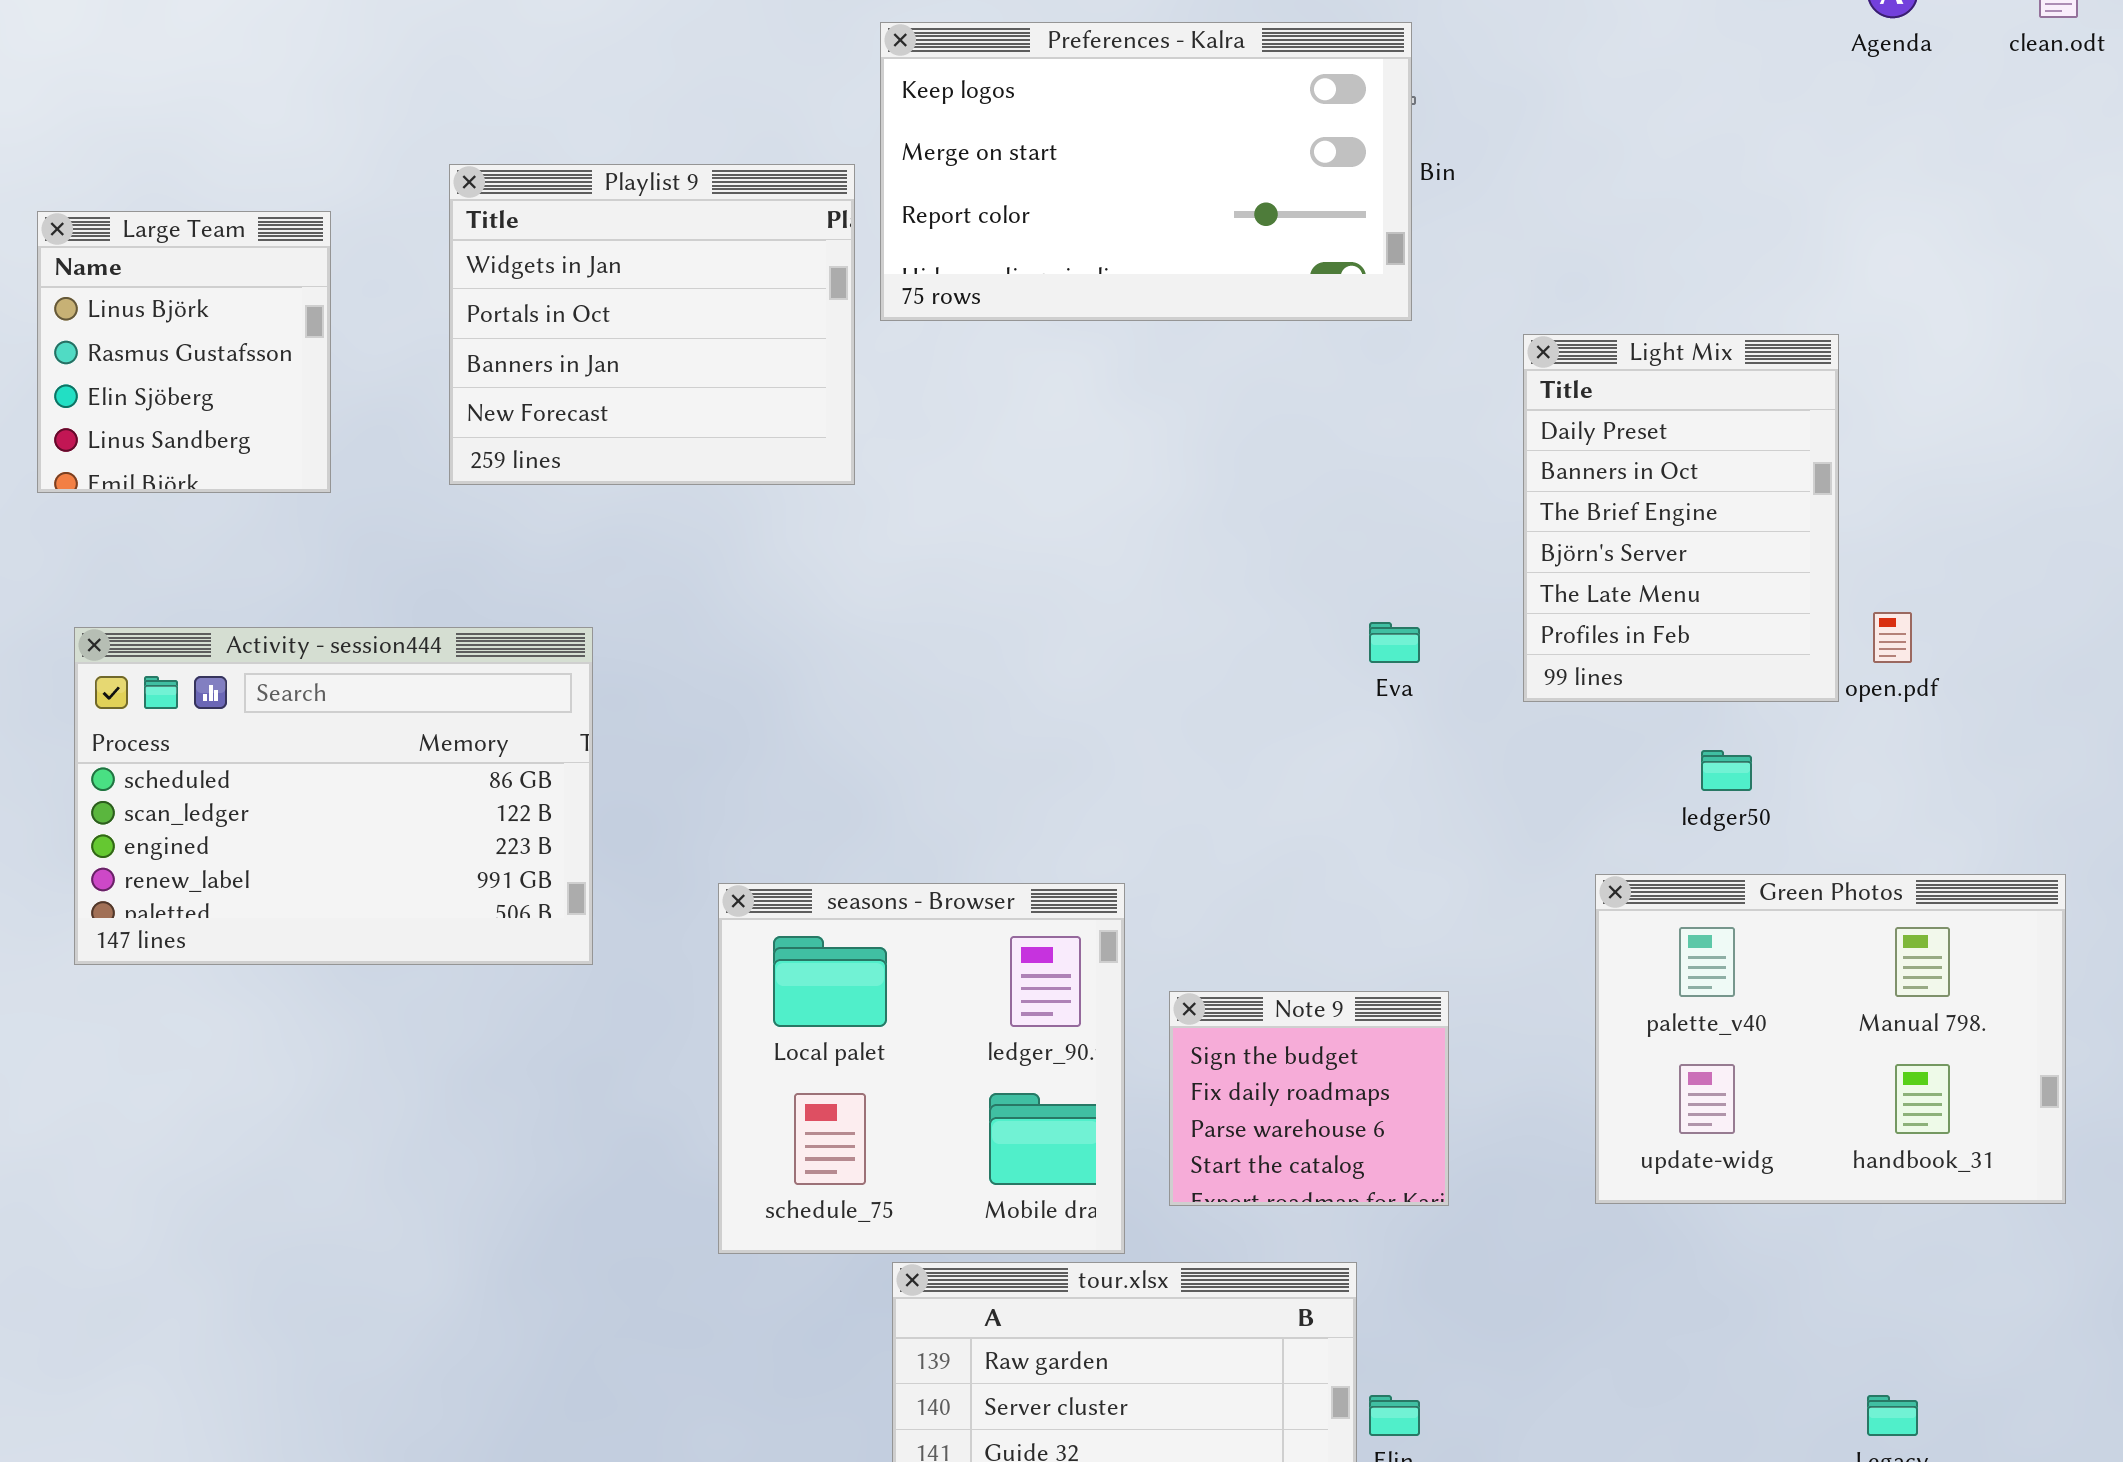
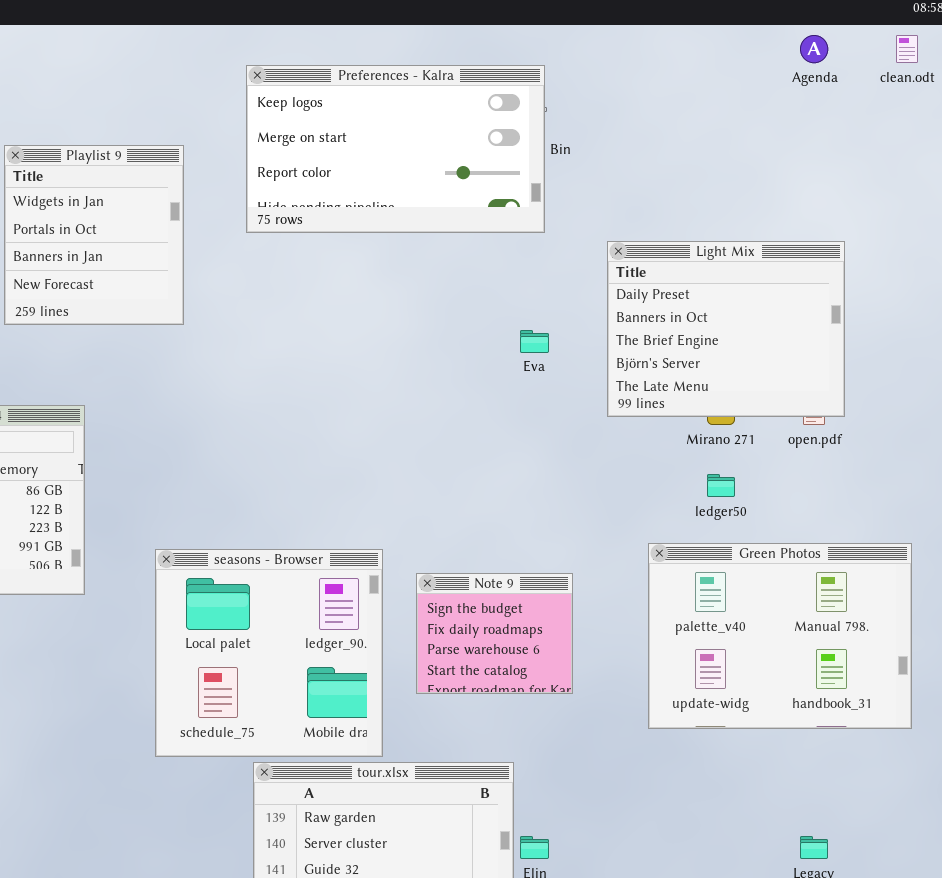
Playlist 9: [449,164,855,485] -> [4,145,184,325], resized
Light Mix: [1523,334,1839,702] -> [607,241,845,417], resized
Eva: [1369,622,1420,663] -> [520,330,549,353], moved
Note 9: [1169,991,1449,1206] -> [416,573,573,694], moved

